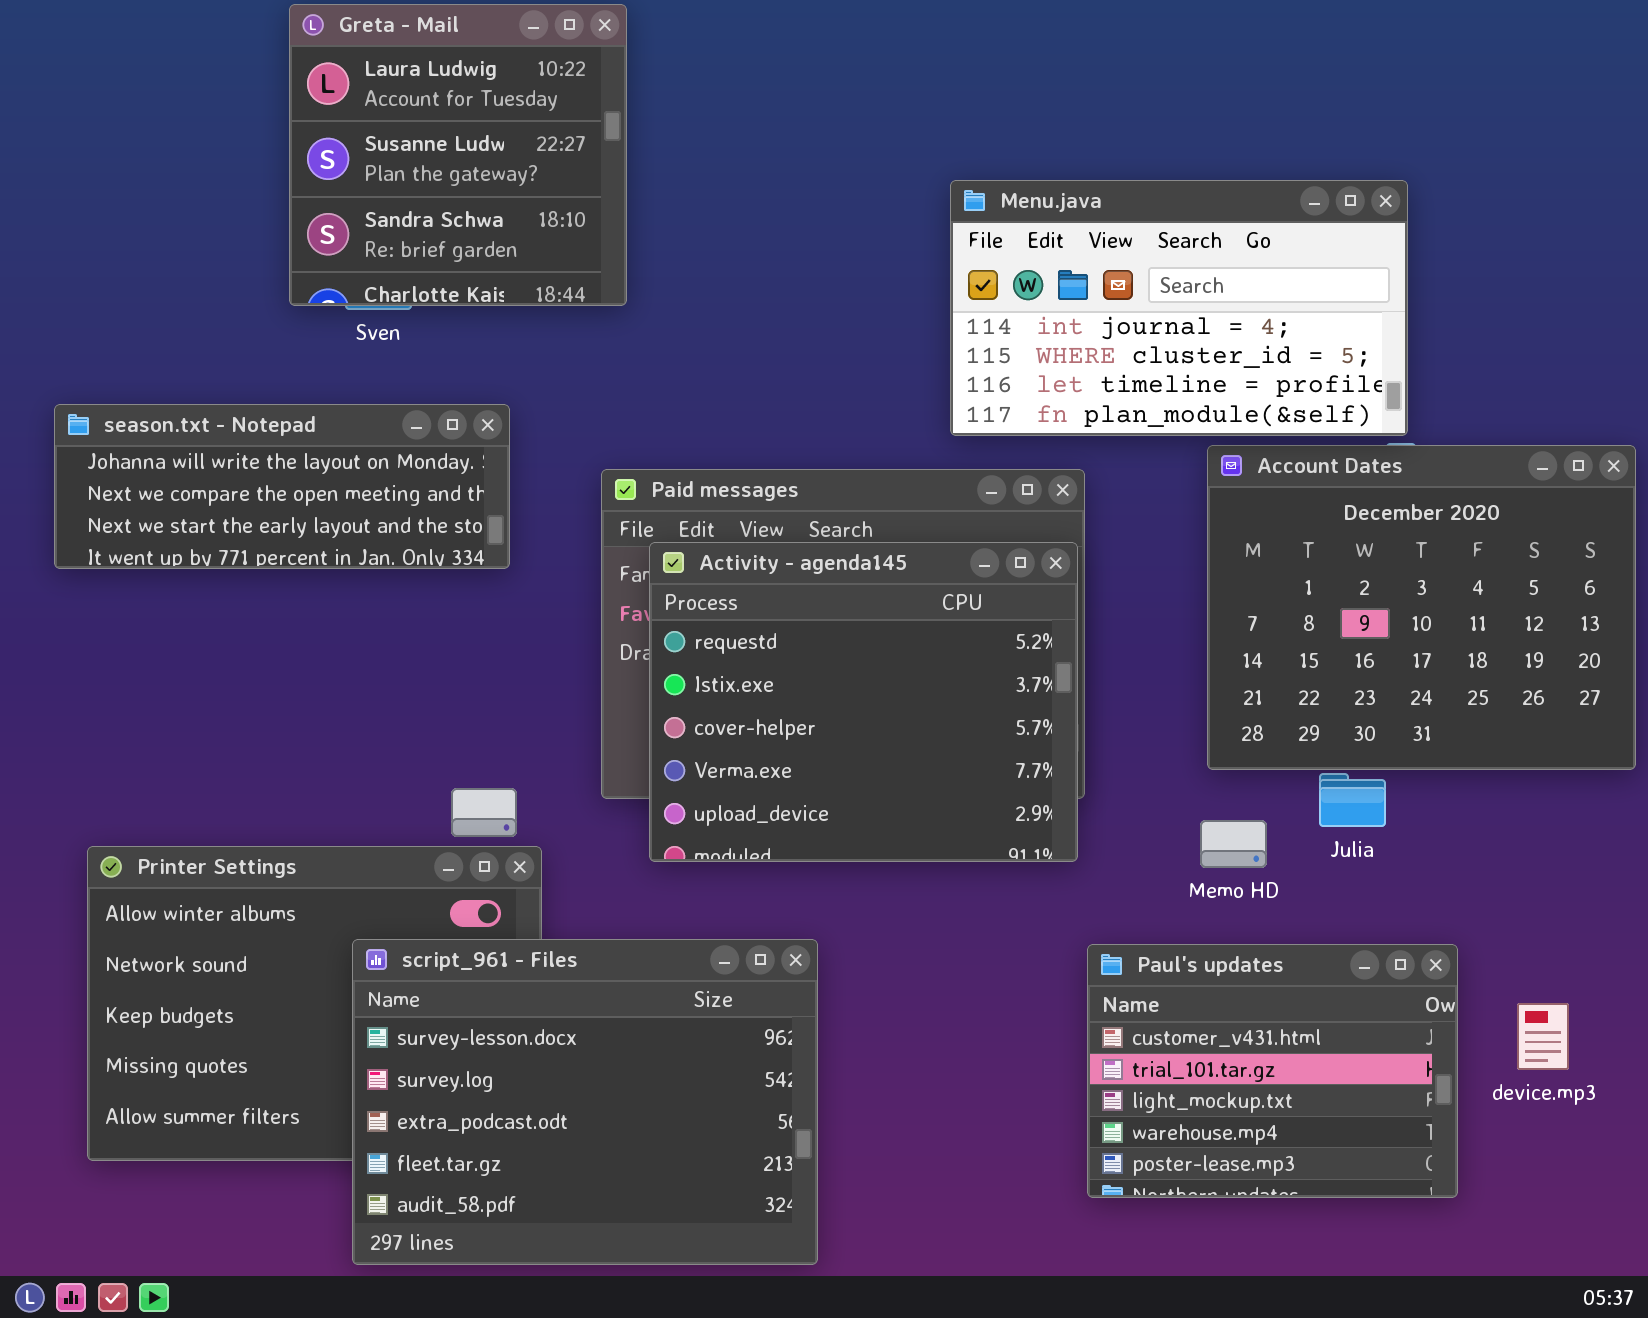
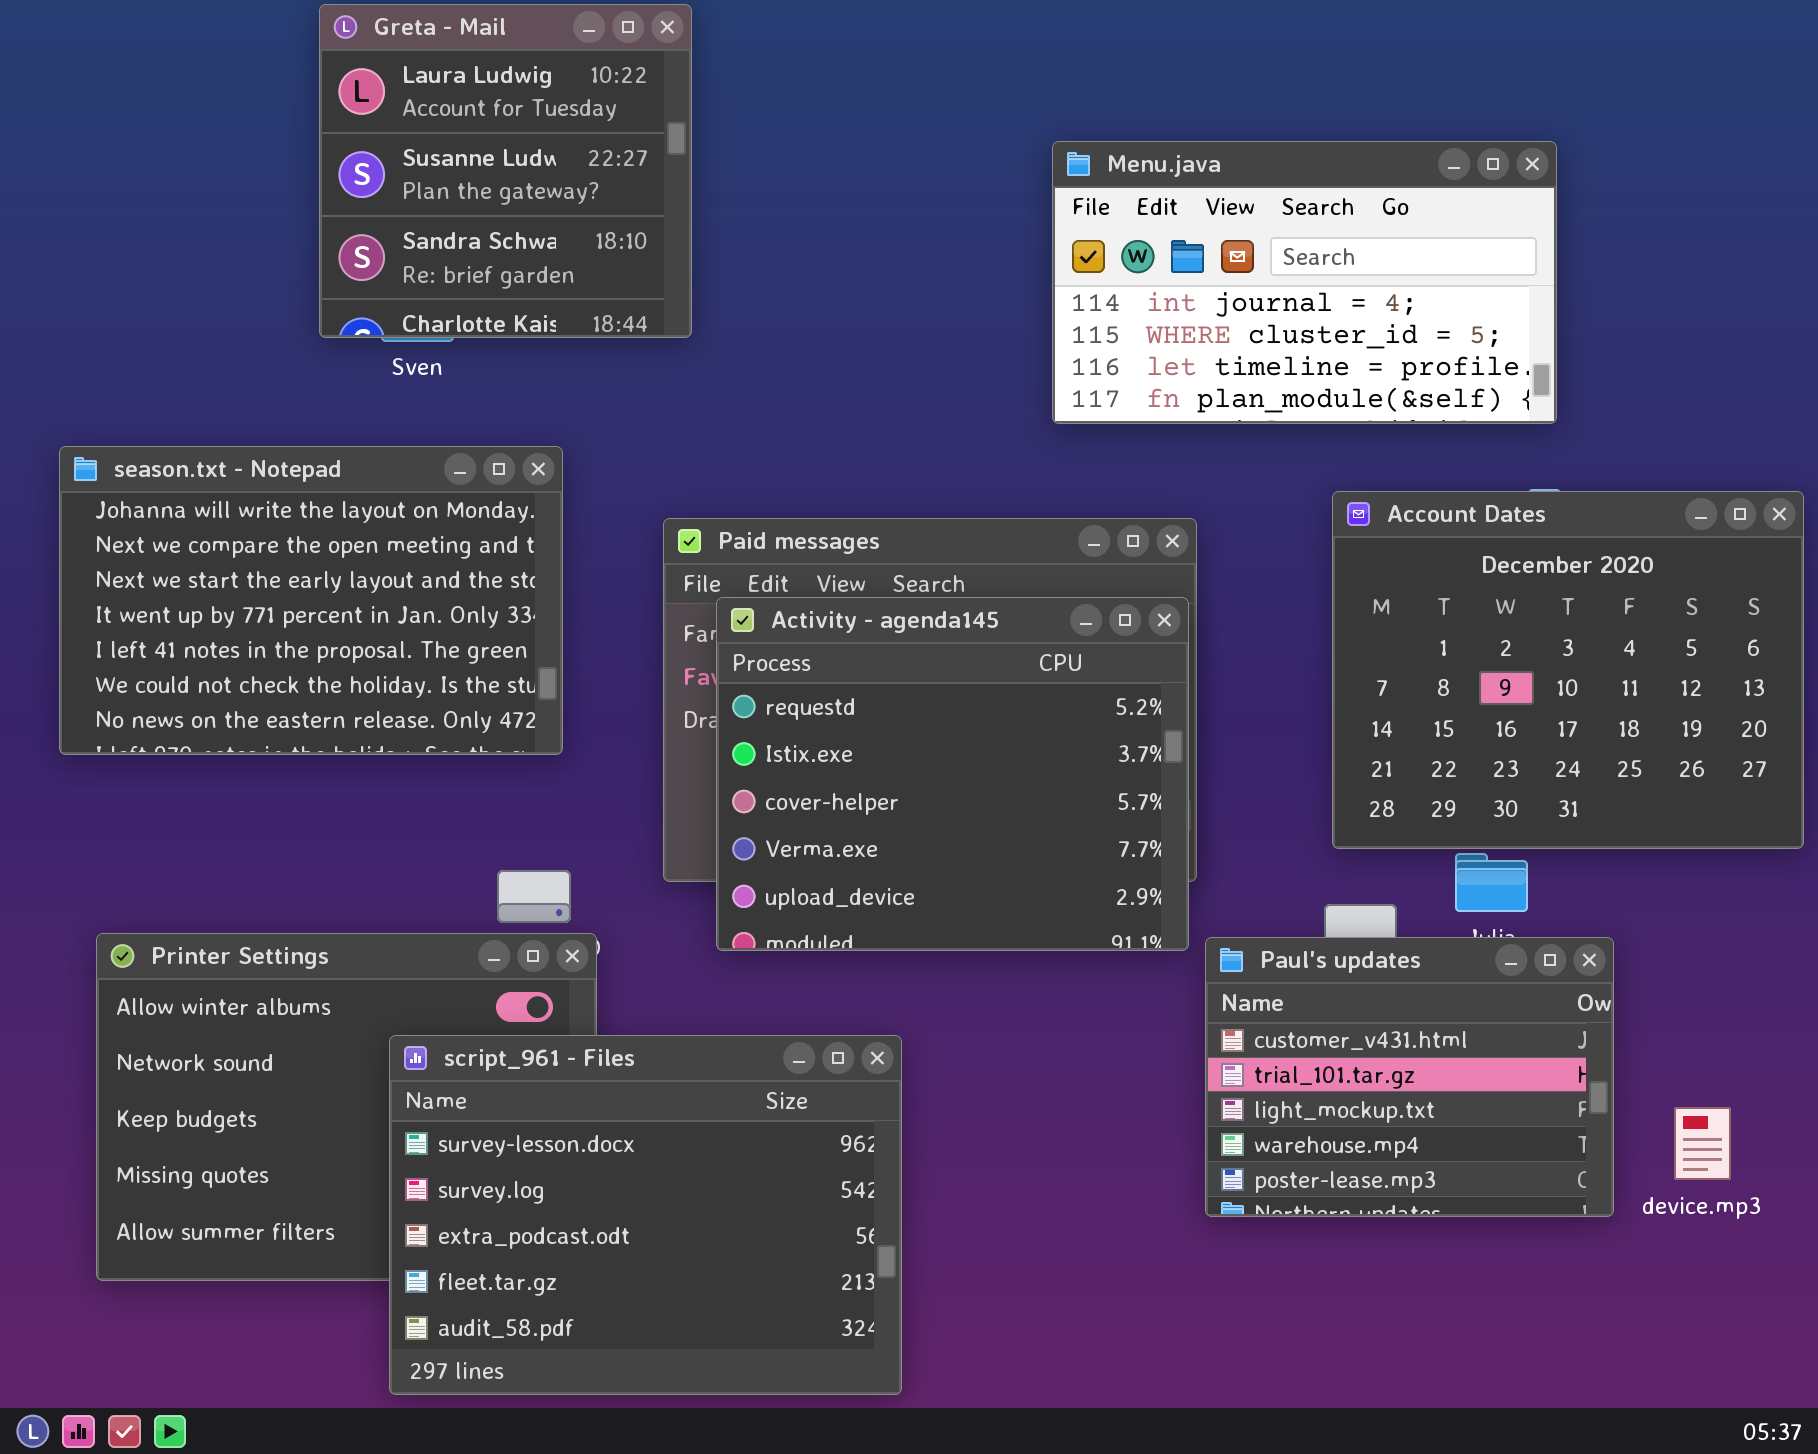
Menu.java: [950,180,1408,436] -> [1052,141,1557,424], moved
season.txt - Notepad: [54,404,510,569] -> [59,446,563,755], resized
Paul's updates: [1087,944,1458,1198] -> [1205,937,1614,1217], moved

